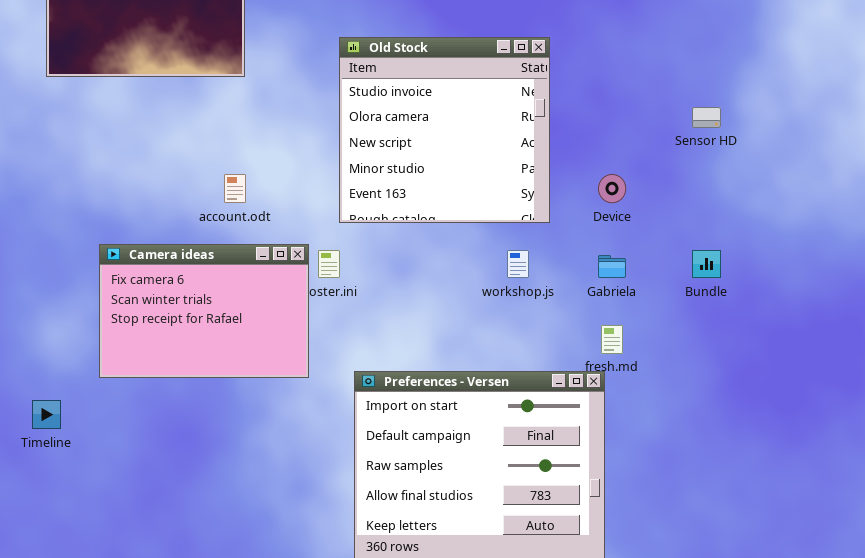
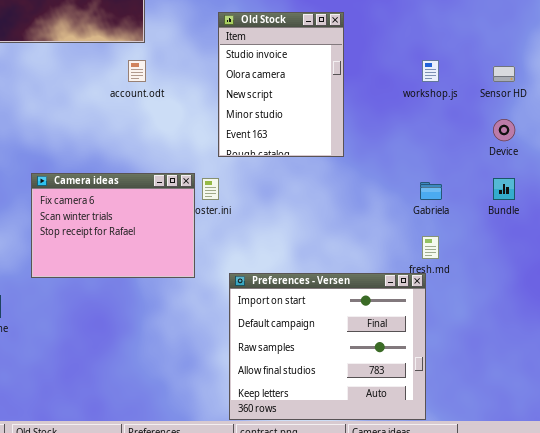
Old Stock: [339,37,550,223] -> [218,12,344,157], resized
account.odt: [224,174,246,203] -> [128,60,146,82], moved
Device: [598,174,626,203] -> [493,119,515,141], moved
workshop.js: [507,250,529,278] -> [422,60,439,82], moved

